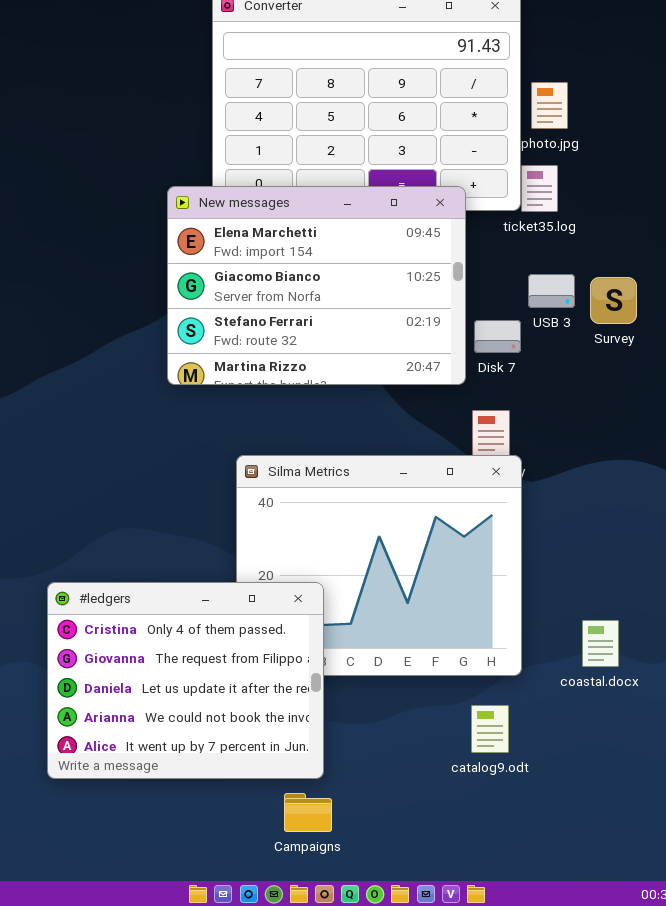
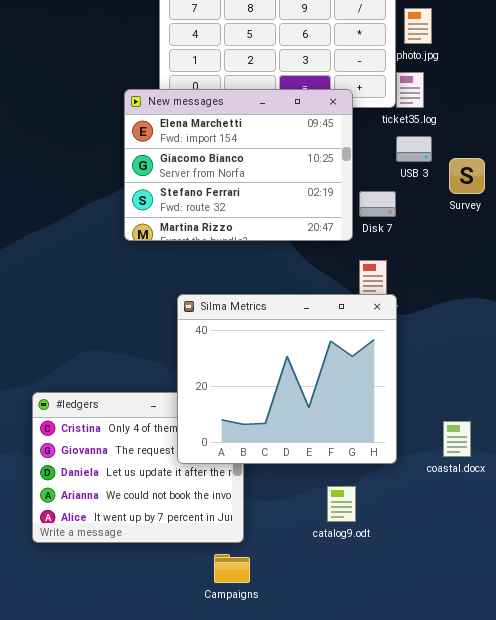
USB 3: [528,274,575,308] -> [396,136,432,162], moved
Silma Metrics: [236,455,522,676] -> [177,294,397,464], raised
catalog9.odt: [471,705,509,753] -> [327,486,356,522], moved

